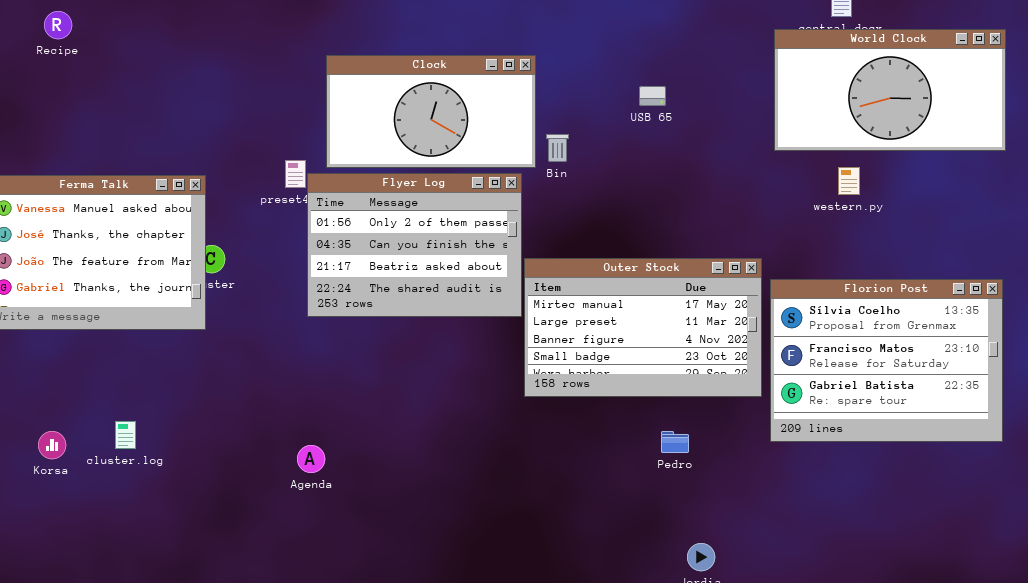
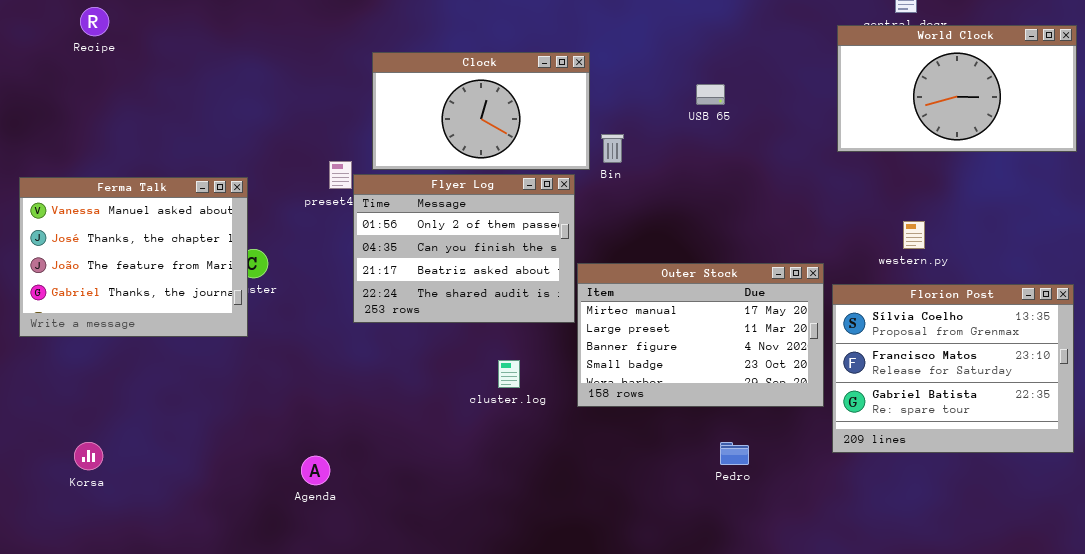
western.py: [838,167,860,195] -> [903,221,925,249], moved
cluster.log: [115,421,136,449] -> [498,360,520,388], moved
Agenda: [297,445,325,473] -> [301,456,330,485], moved

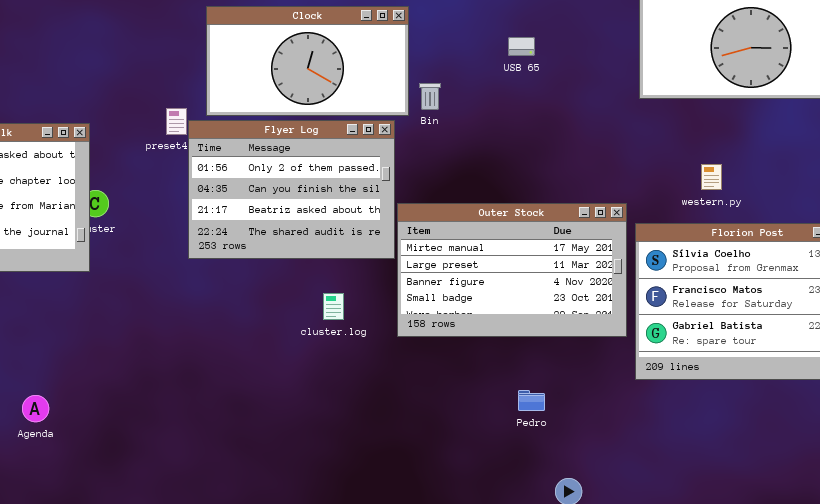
Pedro: [720,442,749,465] -> [518,390,545,411], moved
Agenda: [301,456,330,485] -> [22,395,49,422], moved

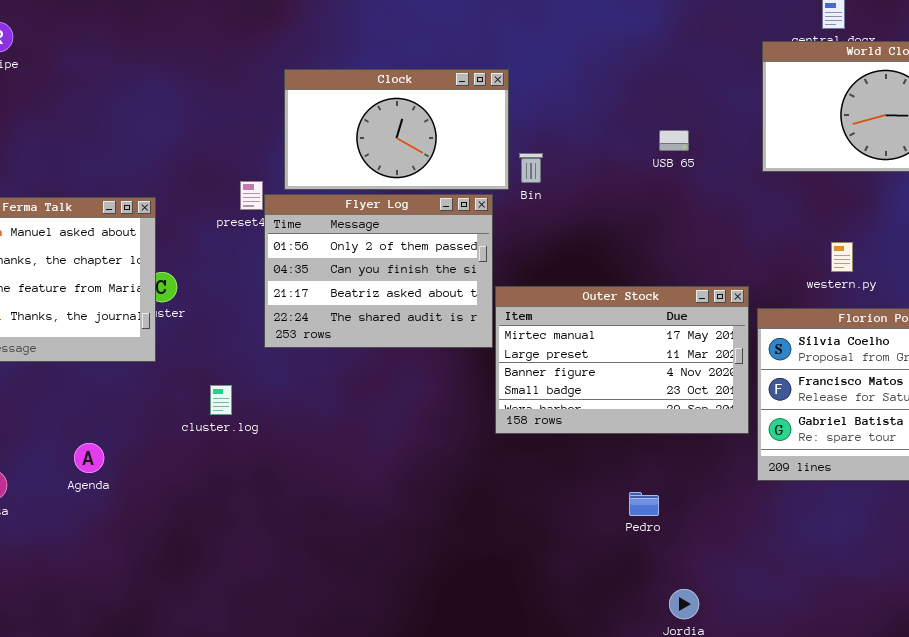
USB 65: [508,37,535,56] -> [659,130,689,151], moved
cluster.log: [323,293,344,320] -> [210,385,232,415], moved
Agenda: [22,395,49,422] -> [74,443,104,473], moved

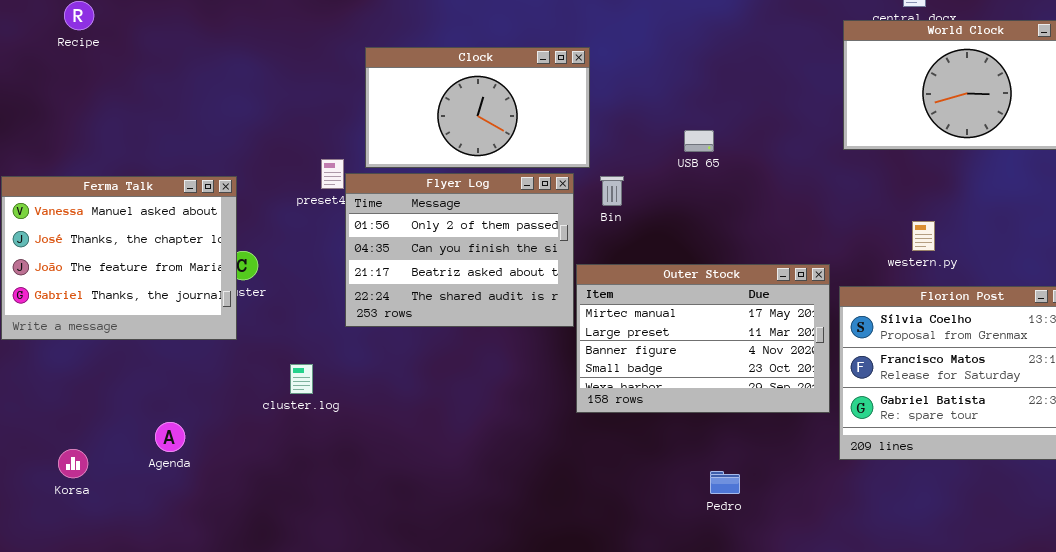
USB 65: [659,130,689,151] -> [684,130,714,152], moved
Bin: [519,153,543,183] -> [600,176,624,206], moved

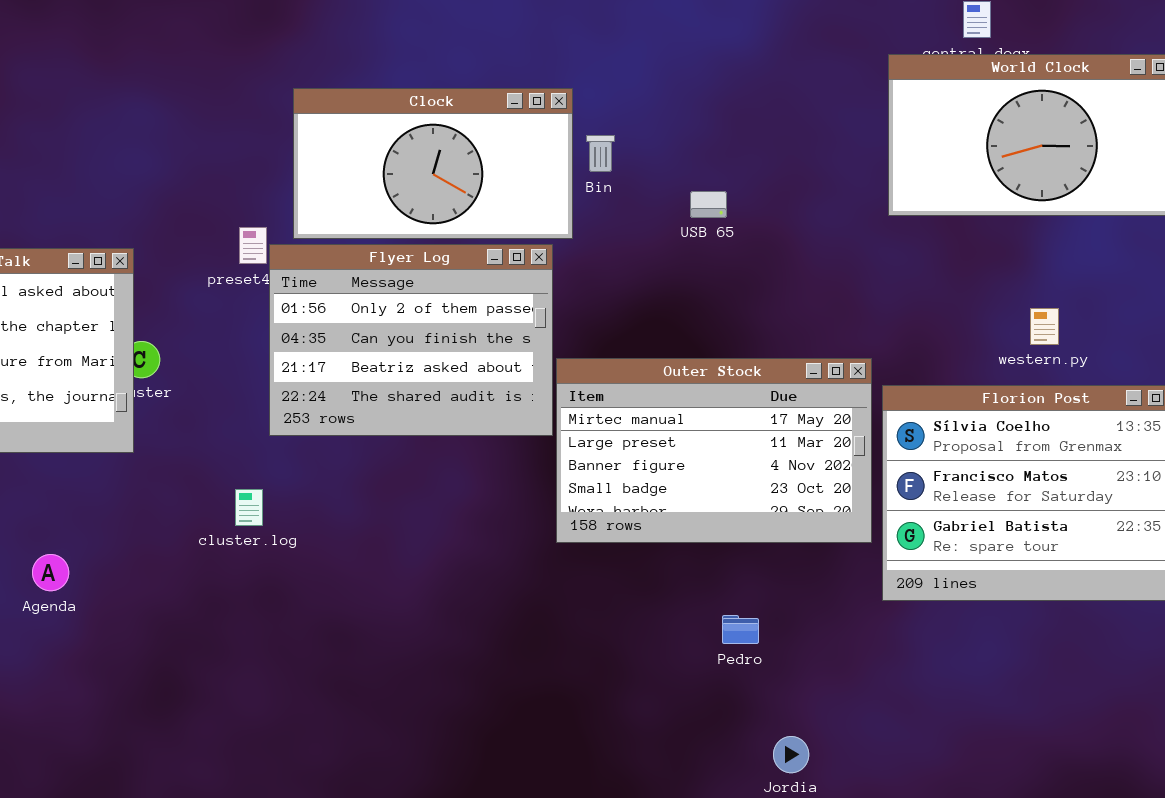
Bin: [600,176,624,206] -> [586,135,615,172], moved
western.py: [912,221,935,251] -> [1030,308,1059,345], moved
cluster.log: [290,364,313,394] -> [235,489,263,526], moved

